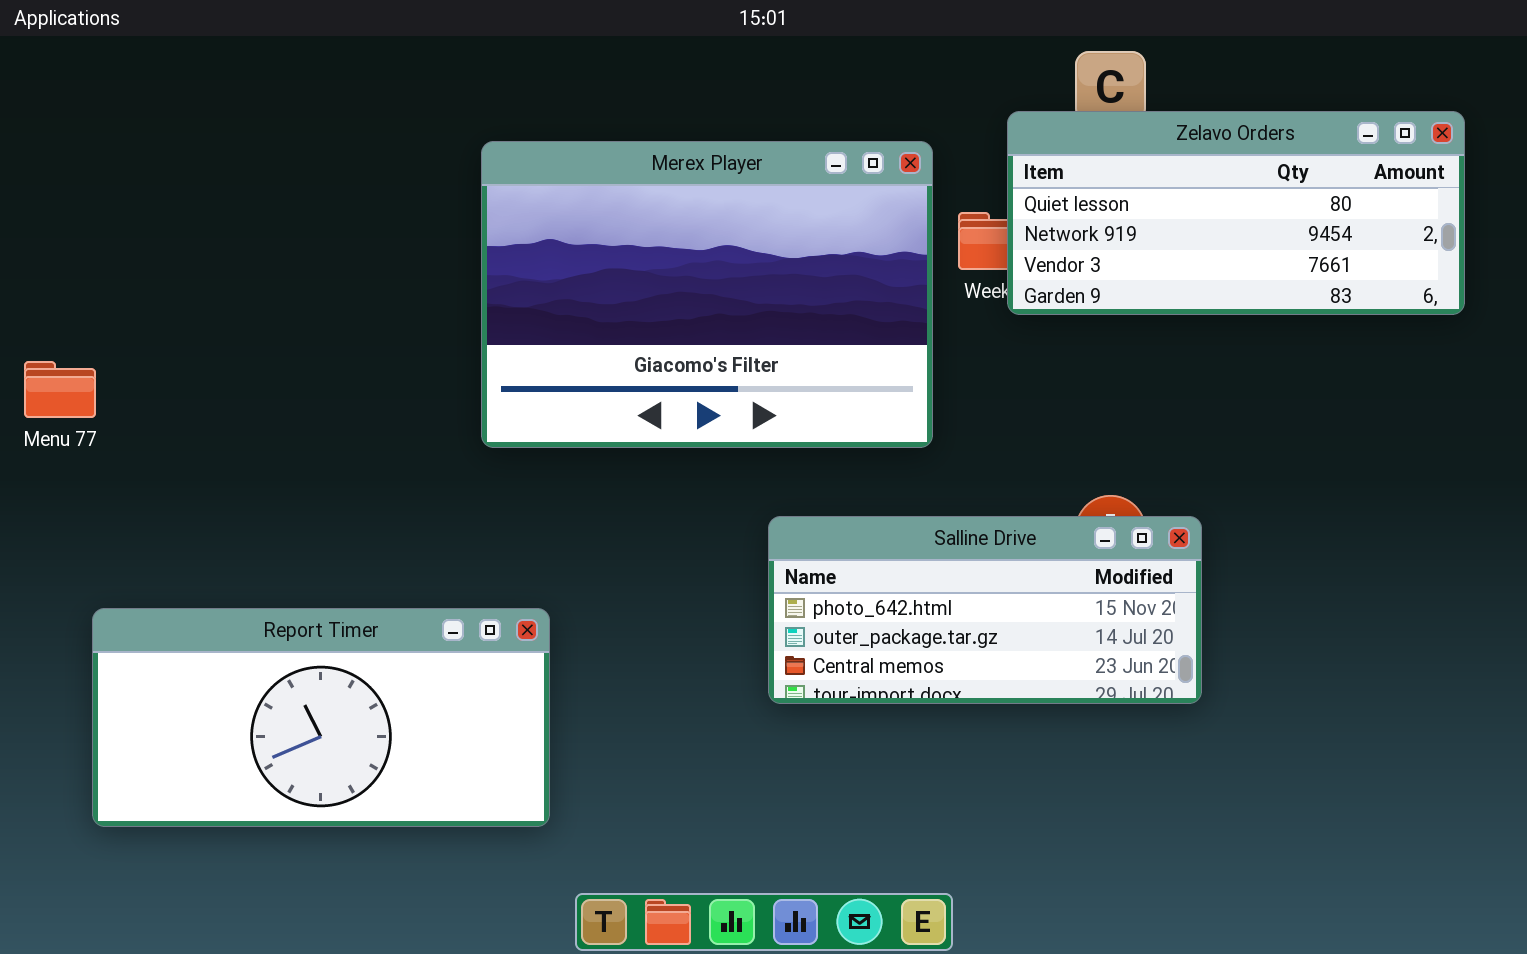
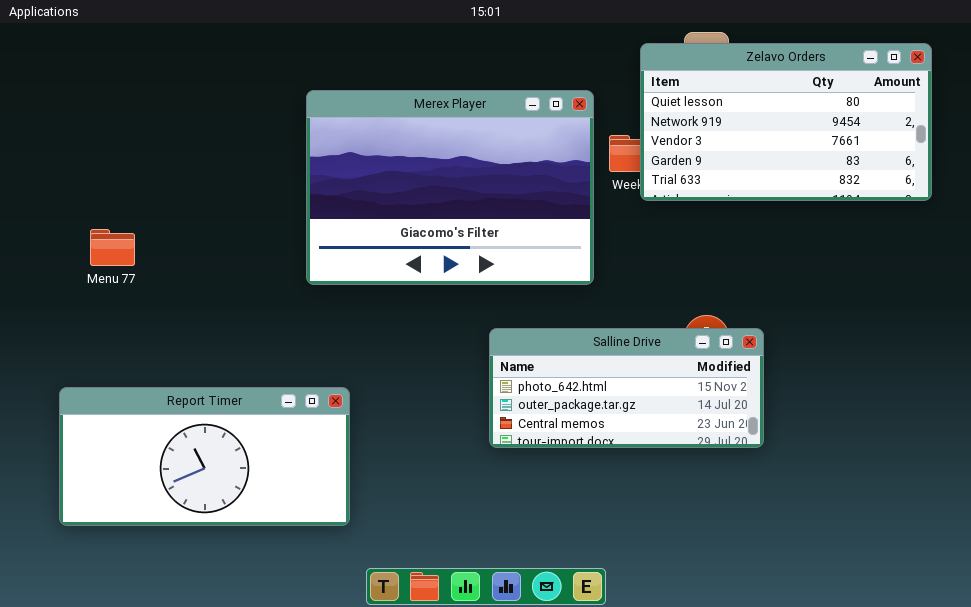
Zelavo Orders: [1007,111,1465,315] -> [640,43,932,201], resized
Menu 77: [24,361,96,418] -> [90,229,135,266], moved

